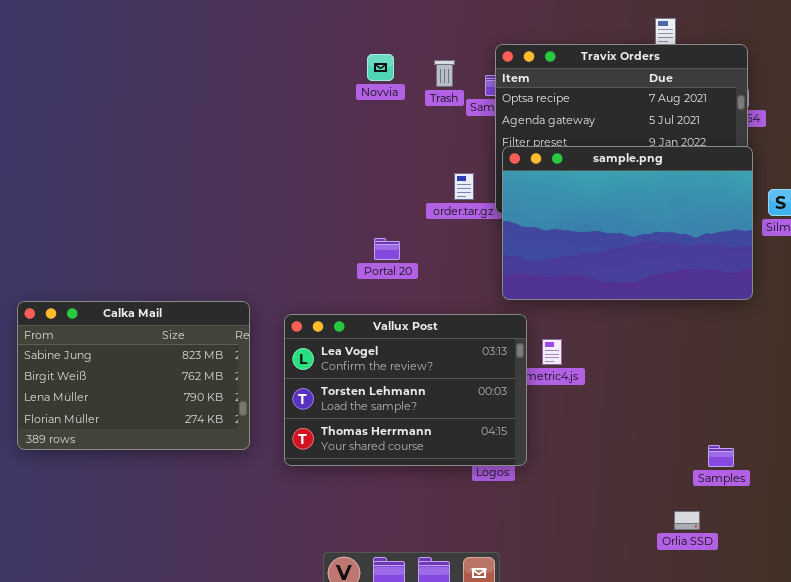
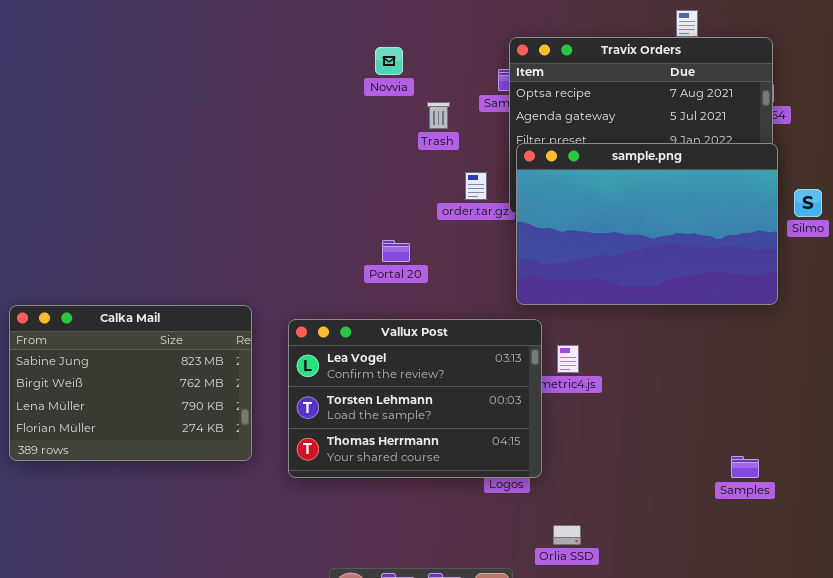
Trash: [434,60,455,87] -> [427,102,450,129], moved
Orlia SSD: [674,511,700,530] -> [553,525,581,545], moved

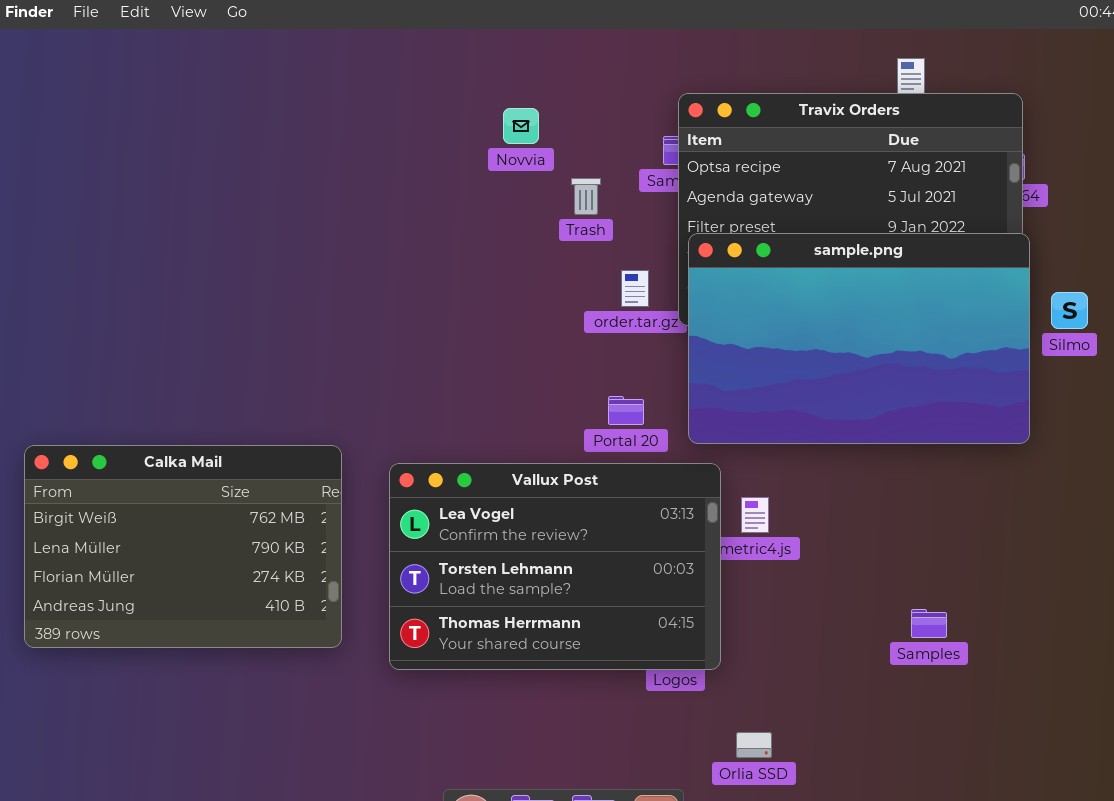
Portal 20: [382,240,410,262] -> [608,396,644,425], moved
Calka Mail: [9,305,252,461] -> [24,445,342,648], scrolled down 1 row
Samples: [731,456,759,478] -> [911,609,947,638], moved

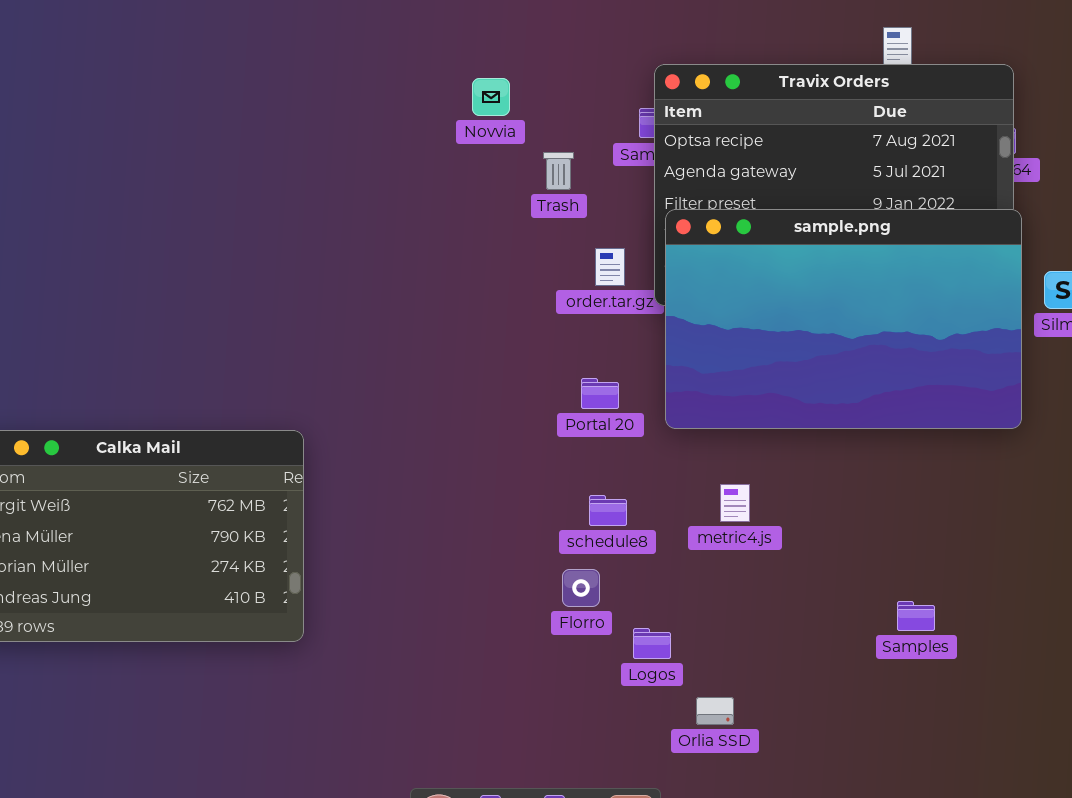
Vallux Post: [389,463,721,670] -> none, closed
Orlia SSD: [736,732,772,758] -> [696,697,734,725], moved

